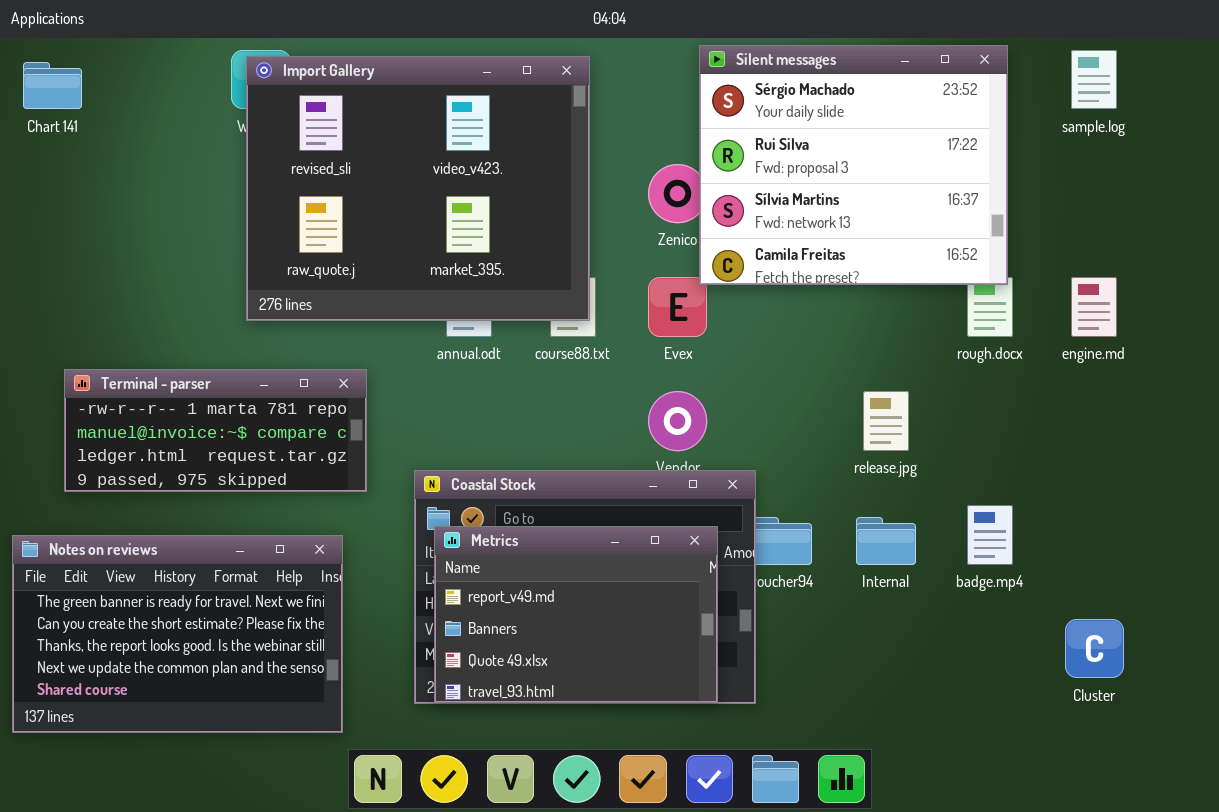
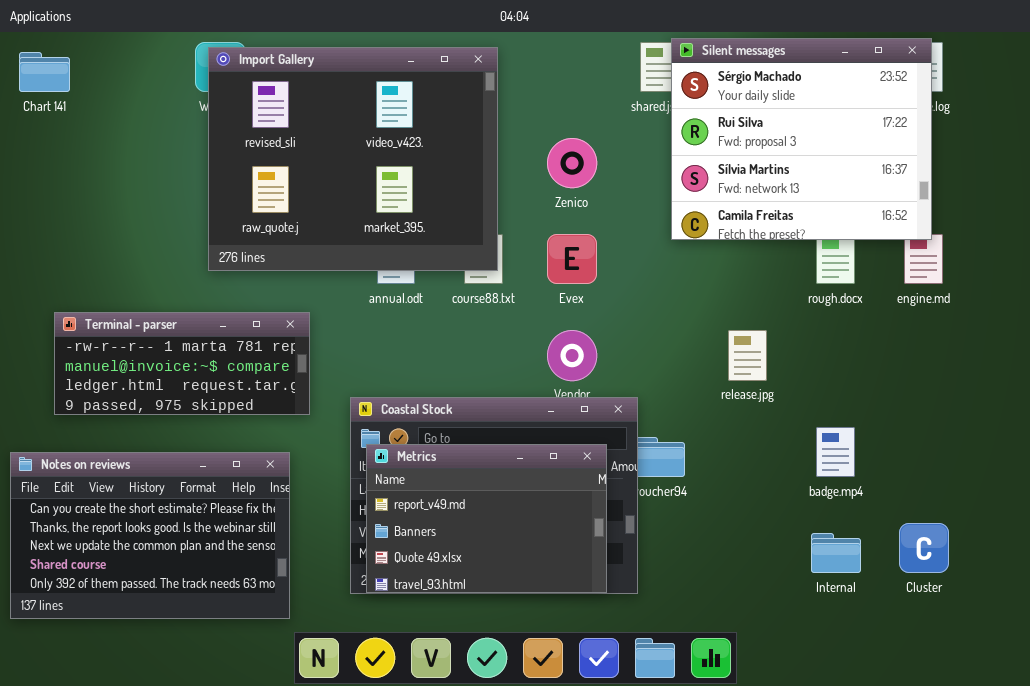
Silent messages: [699,45,1008,285] -> [671,38,932,240], moved
Internal: [856,517,916,565] -> [811,533,861,573], moved
Notes on reviews: [12,535,343,733] -> [10,452,290,619], scrolled down 1 row

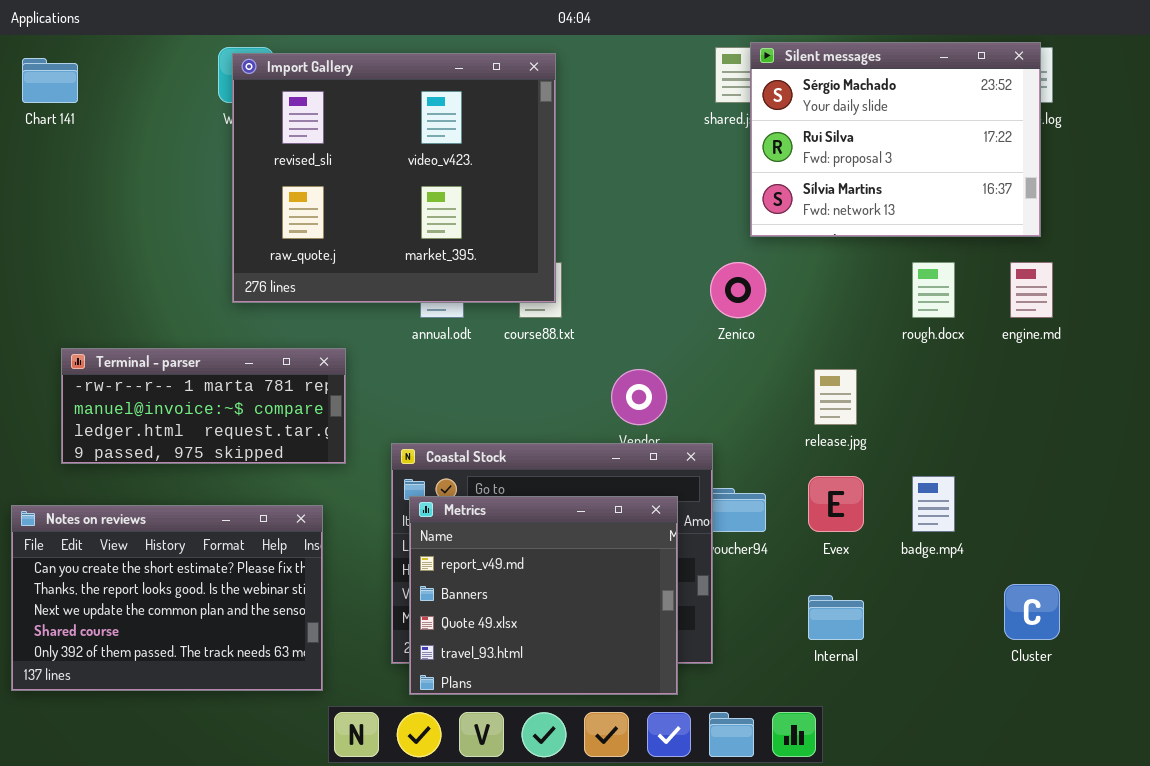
Silent messages: [671,38,932,240] -> [750,42,1041,237], resized
Zenico: [547,138,597,188] -> [710,262,766,318], moved
Evex: [547,234,597,284] -> [808,476,864,532], moved
Metrics: [366,444,607,593] -> [409,496,678,695], resized
Internal: [811,533,861,573] -> [808,595,864,640], moved

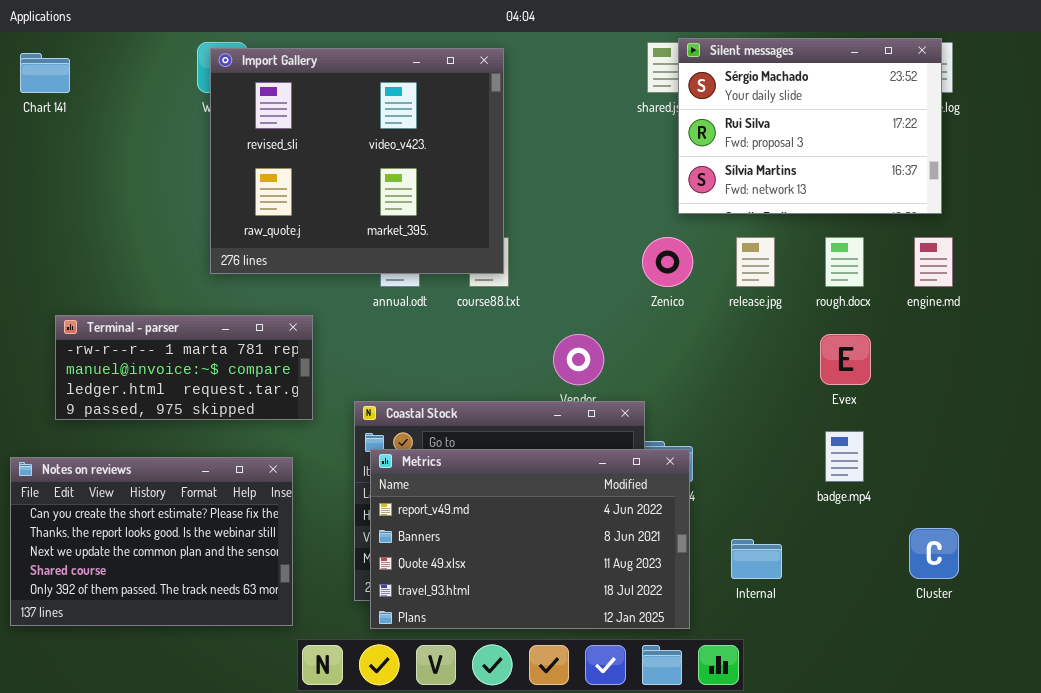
release.jpg: [814,369,857,425] -> [736,237,775,287], moved
Evex: [808,476,864,532] -> [820,334,871,385], moved
Metrics: [409,496,678,695] -> [370,449,690,629], resized

